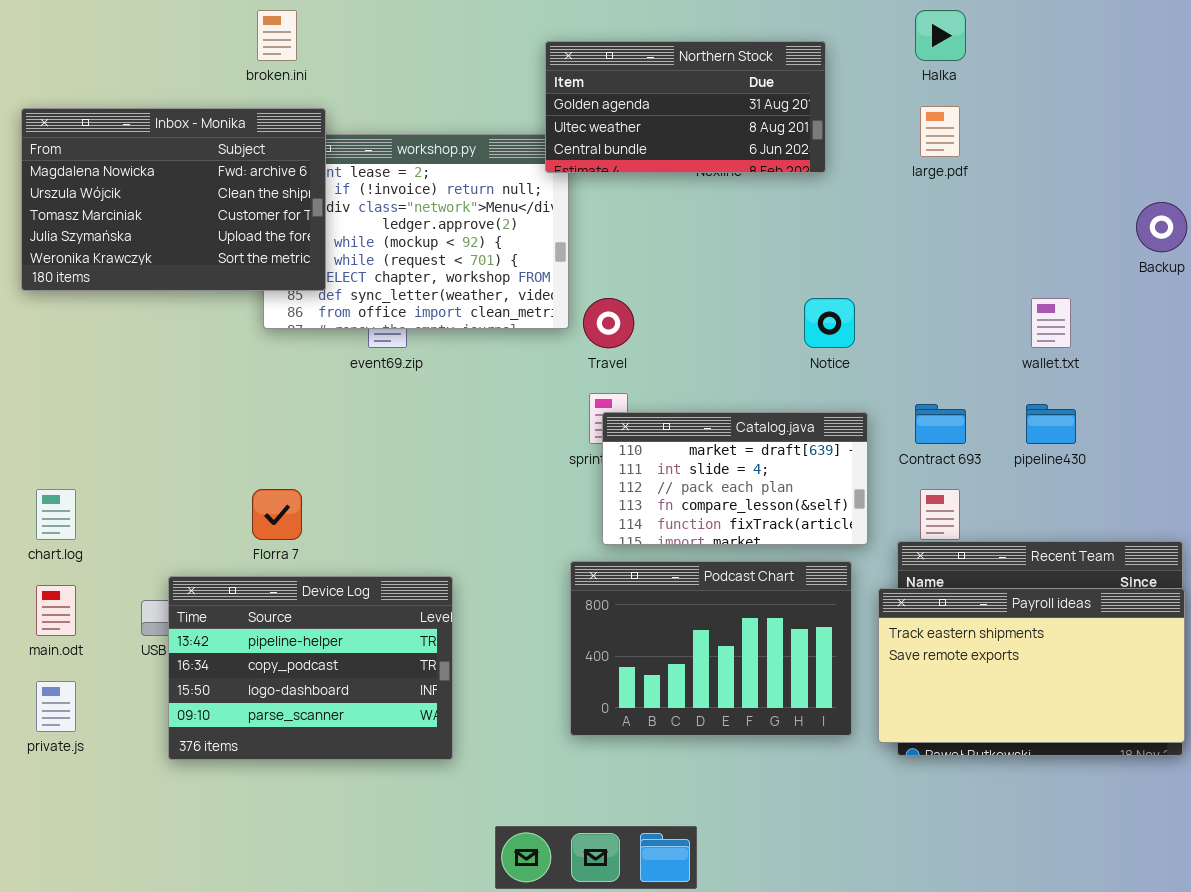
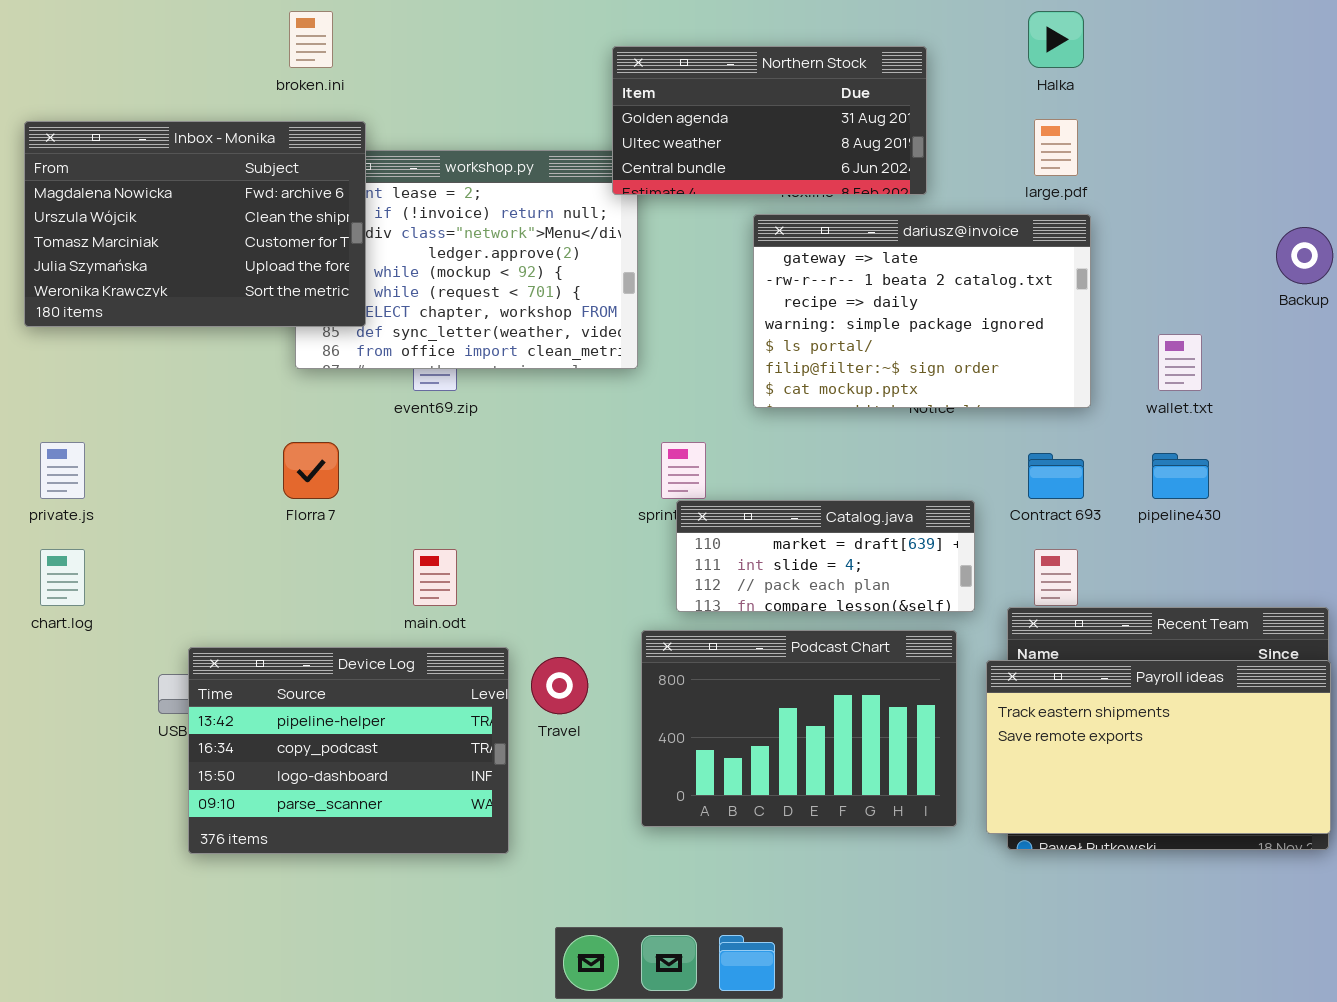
dariusz@invoice: none -> [753,214,1091,408], opened
Travel: [583,298,634,348] -> [531,657,588,714], moved
Catalog.java: [602,412,868,545] -> [676,500,975,612], resized
Florra 7: [252,489,302,540] -> [283,442,339,499], moved
main.odt: [36,585,76,636] -> [413,549,457,606], moved
private.js: [36,681,76,732] -> [40,442,85,499], moved

